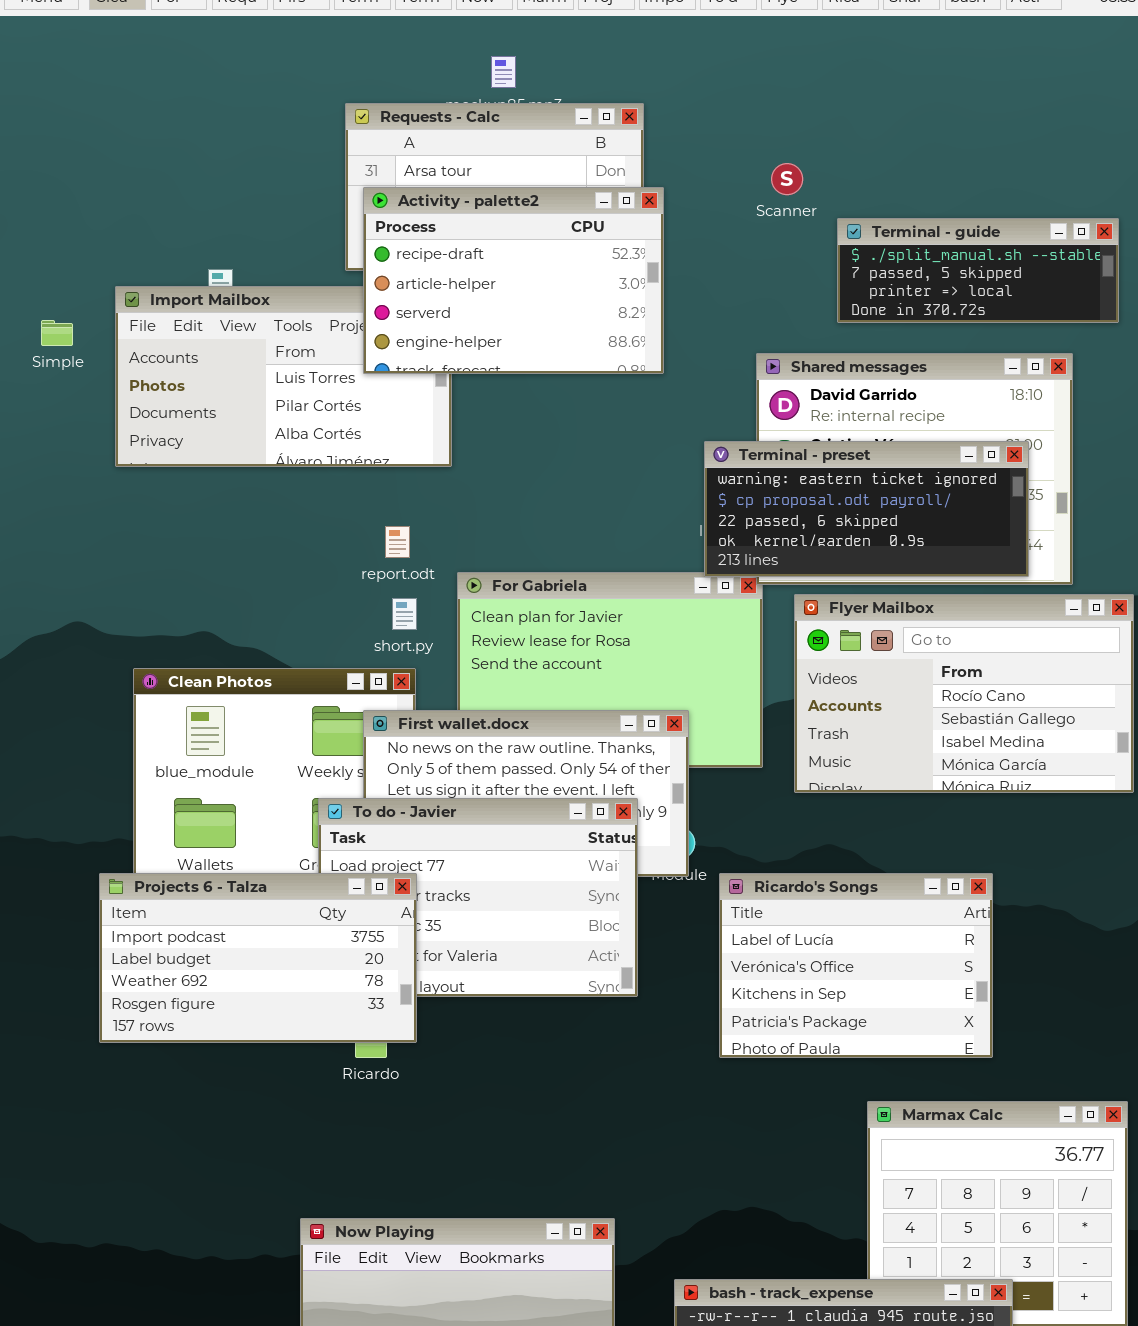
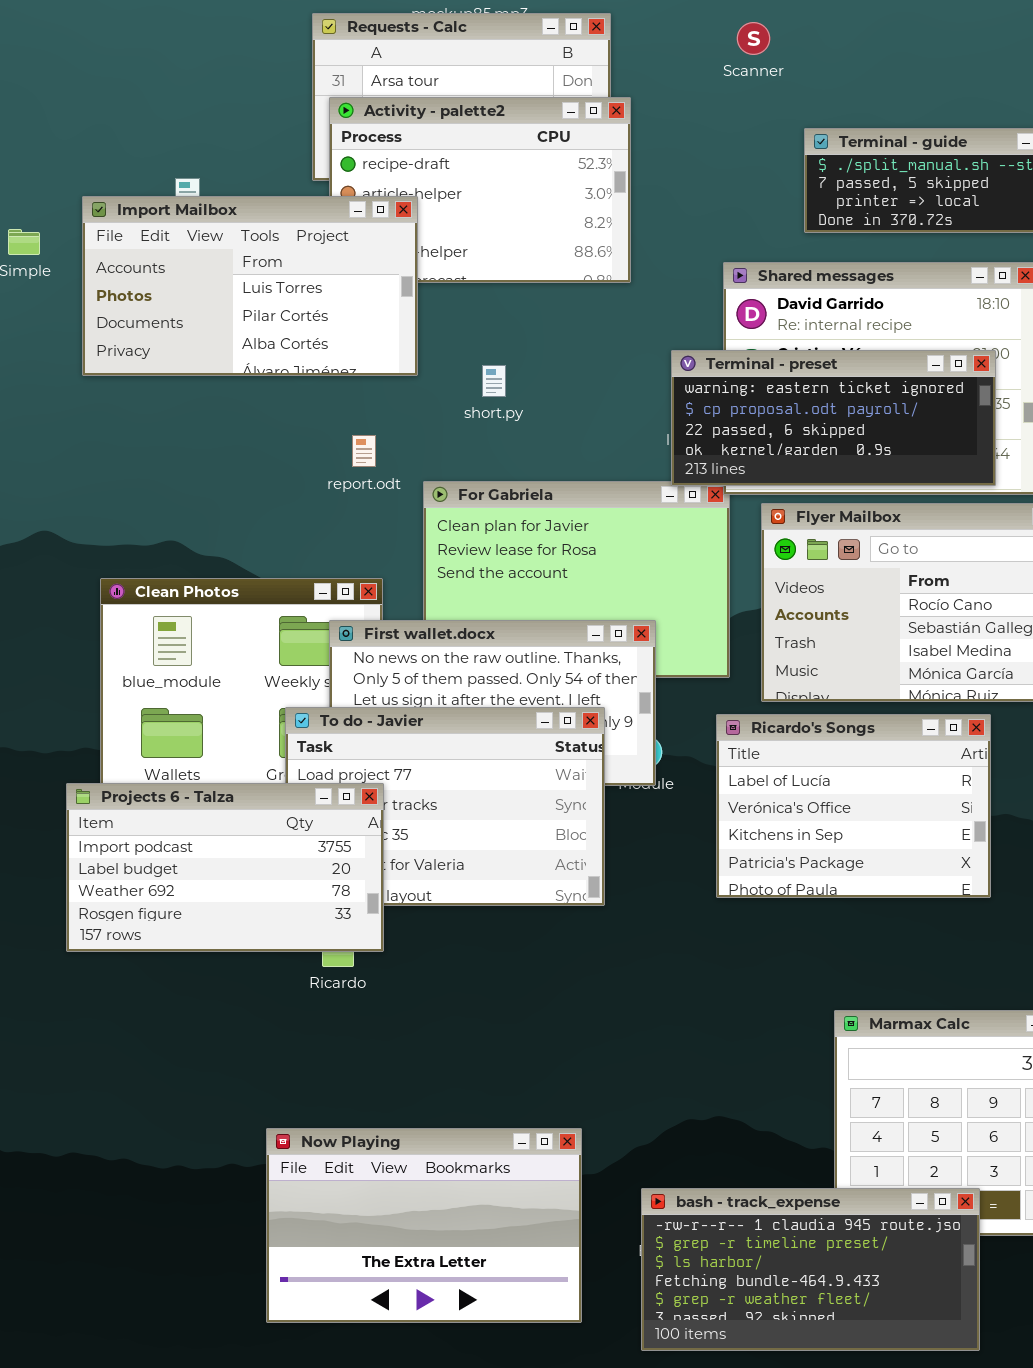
Scanner: [771,163,803,195] -> [737,22,770,55], moved
Import Mailbox: [115,286,452,467] -> [82,196,418,376], raised
short.py: [392,598,417,630] -> [482,365,506,397], moved
Ricardo's Songs: [719,873,993,1058] -> [716,714,991,898], moved

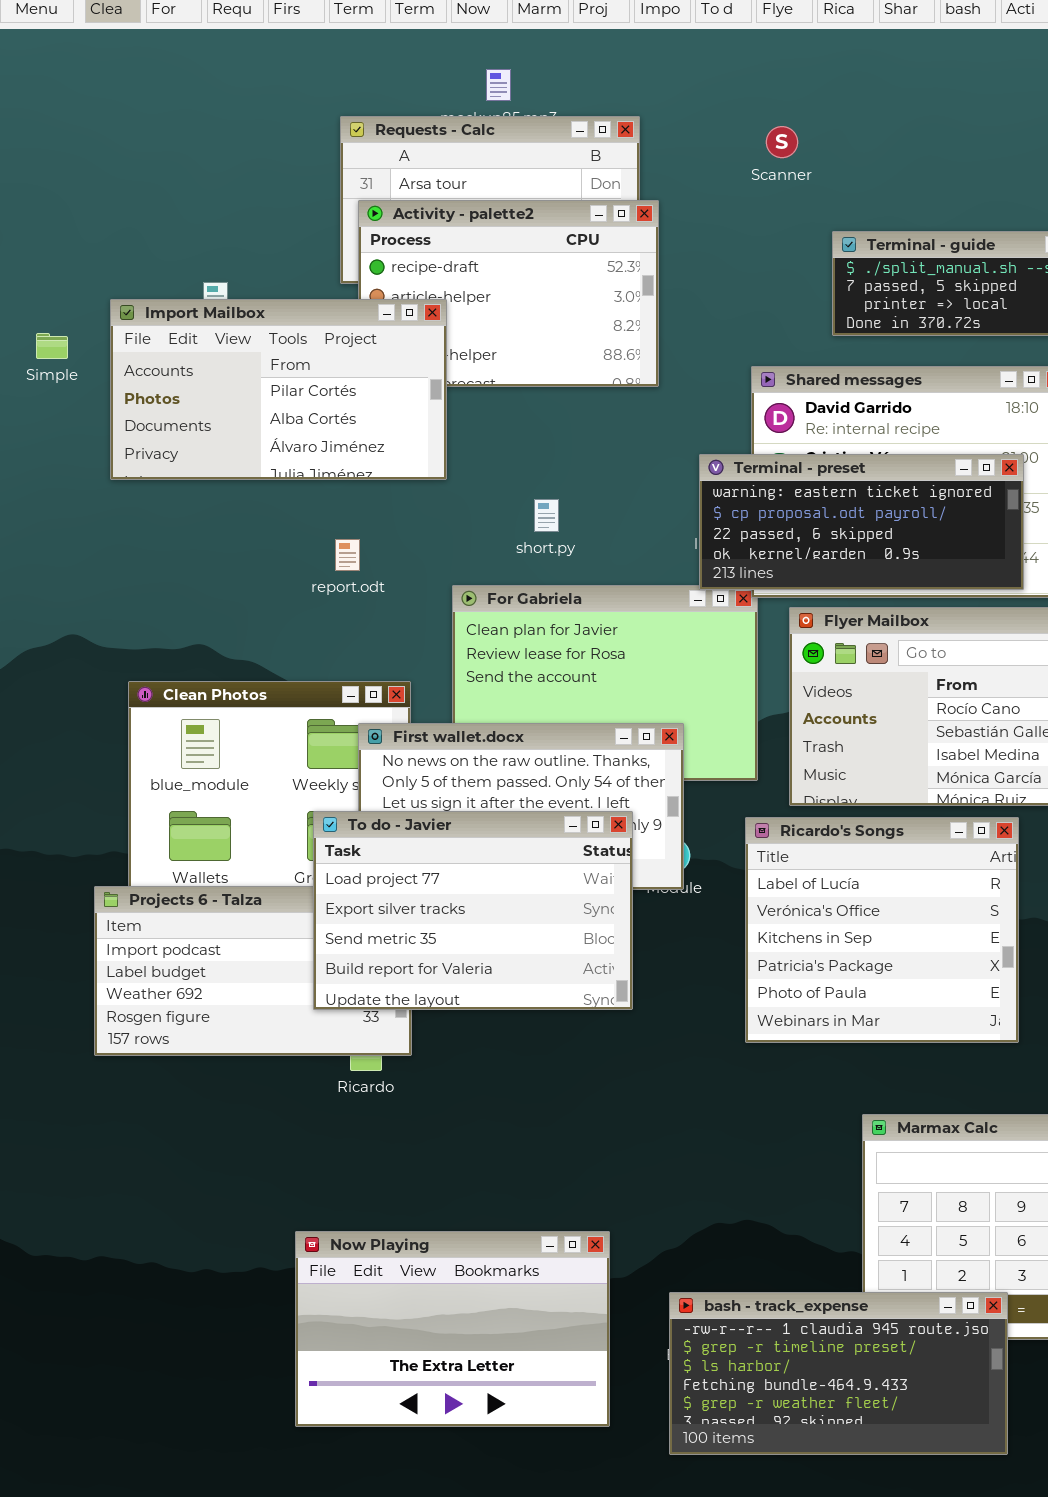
Import Mailbox: [82,196,418,376] -> [110,299,447,480], scrolled down 1 row
short.py: [482,365,506,397] -> [534,499,559,532], moved
report.odt: [352,435,376,467] -> [335,539,360,571], moved
To do - Javier: [285,707,605,906] -> [313,811,633,1010], raised
Ricardo's Songs: [716,714,991,898] -> [745,817,1019,1043], resized

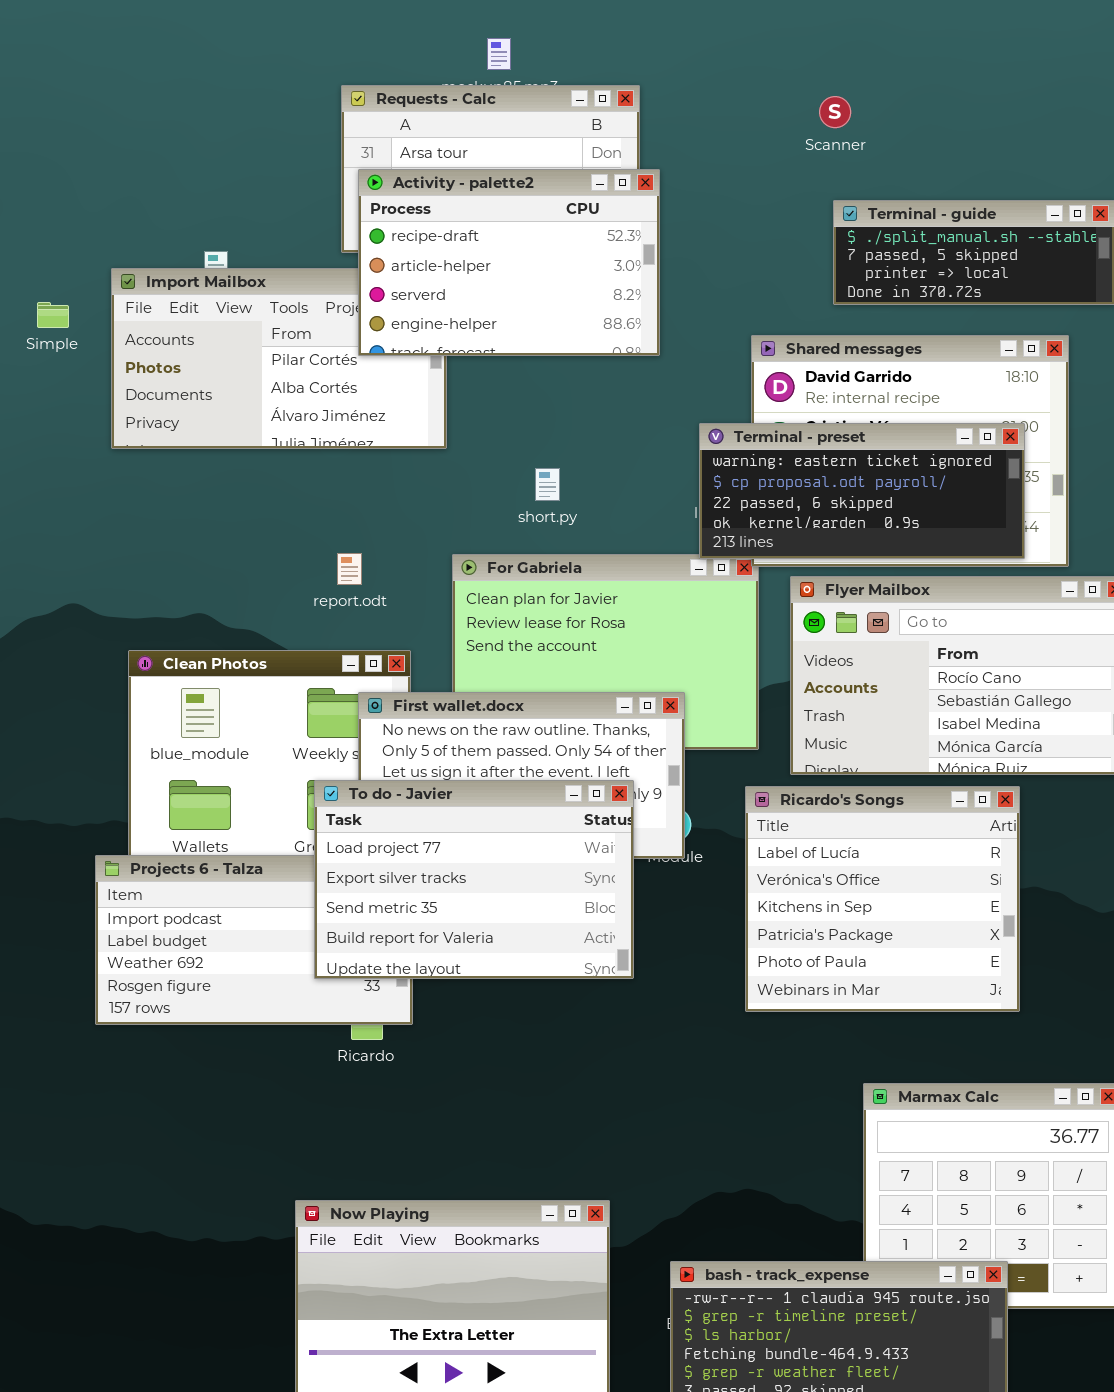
Scanner: [766,126,798,158] -> [819,96,851,128], moved
Activity - palette2: [358,200,659,387] -> [358,169,660,356], raised
report.odt: [335,539,360,571] -> [337,553,362,585], moved

